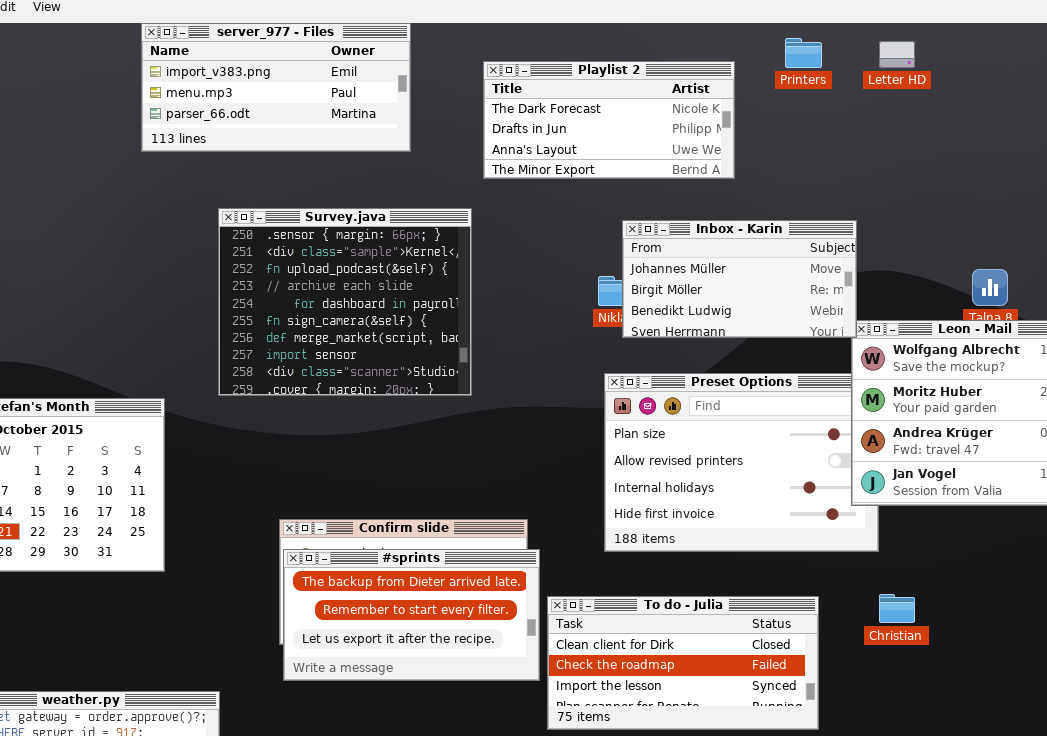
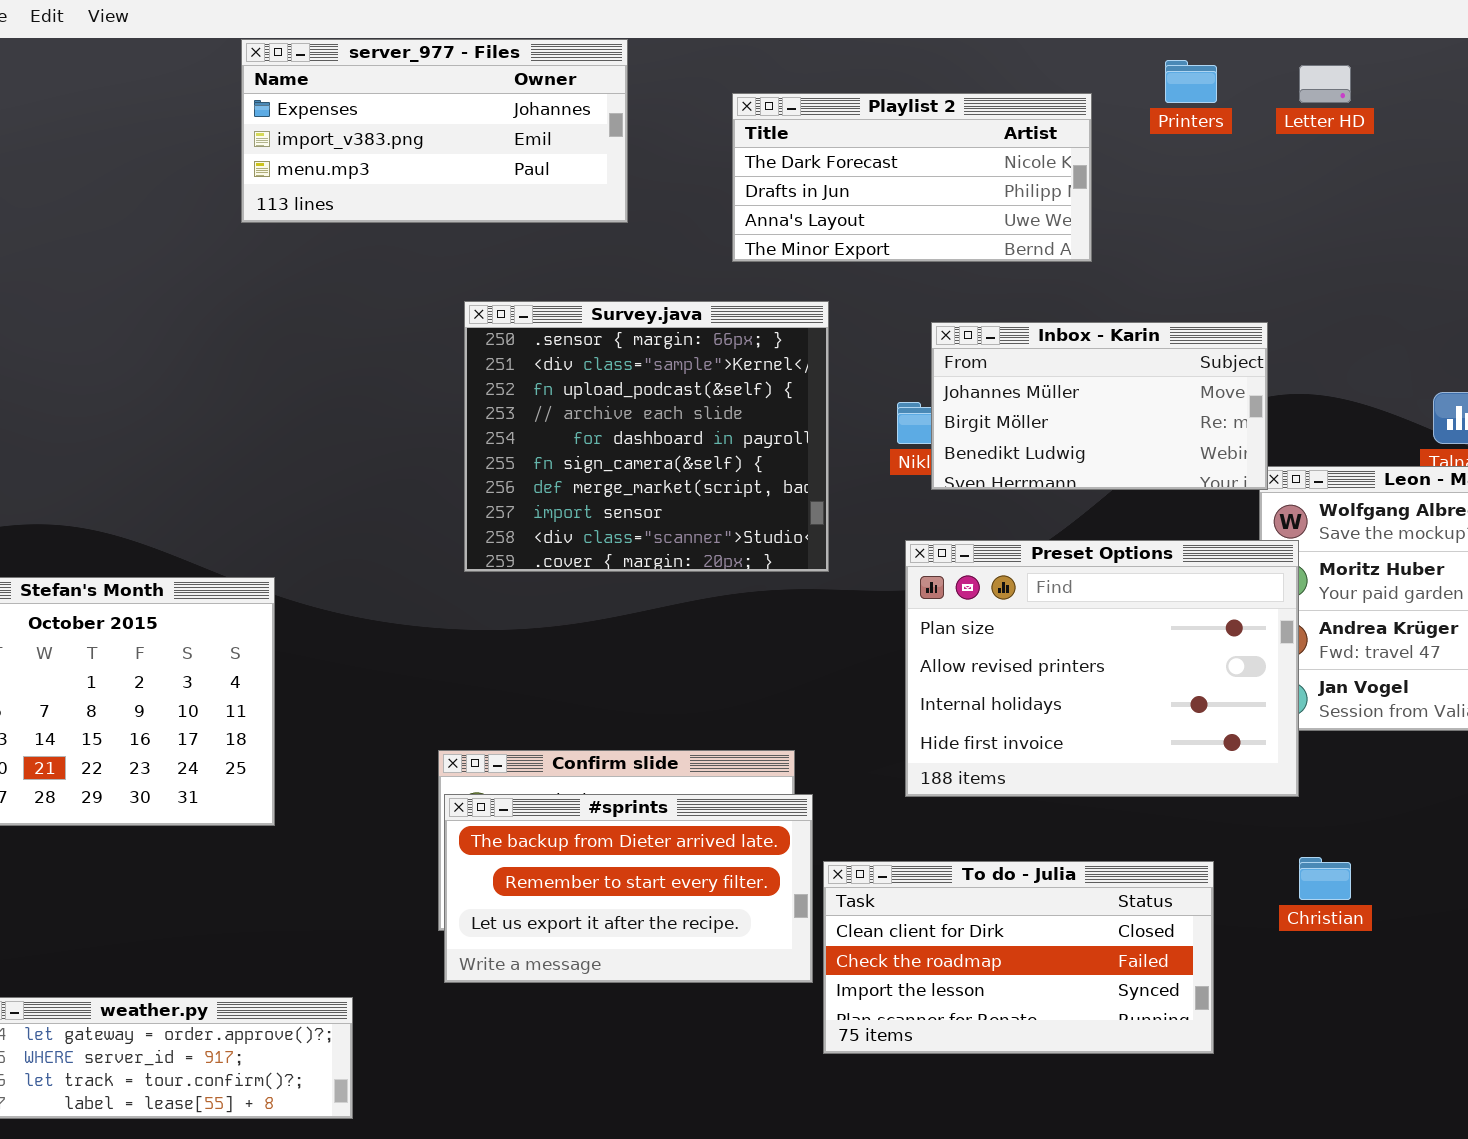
server_977 - Files: [141,23,411,152] -> [241,39,628,223], scrolled up 1 row
Survey.java: [218,208,472,396] -> [464,301,829,572], moved
Preset Options: [604,373,879,552] -> [905,540,1299,797], raised

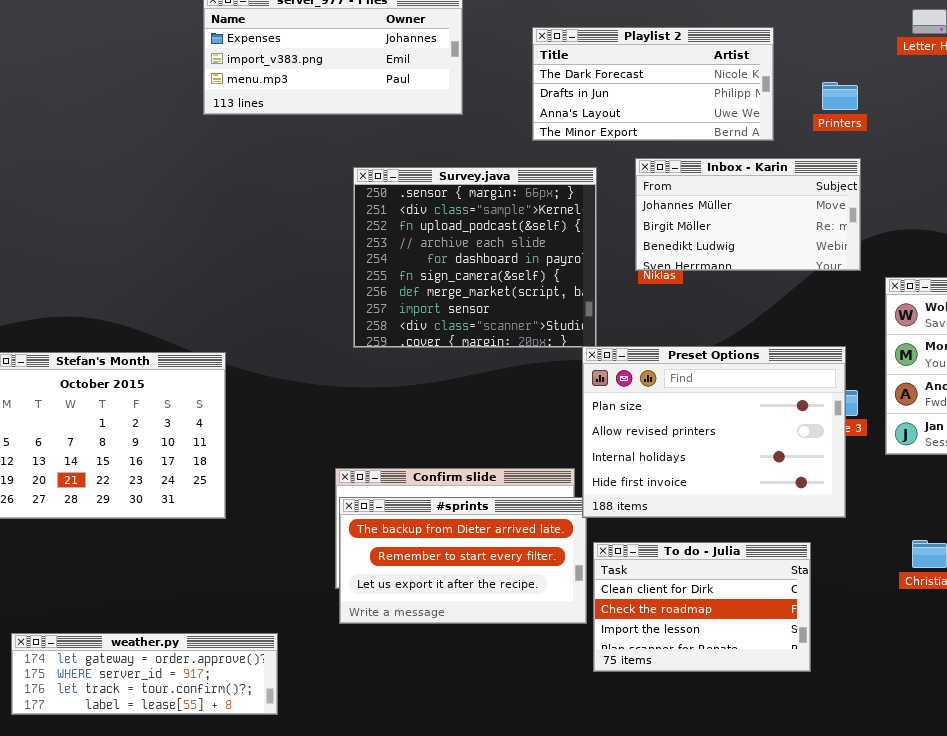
Printers: [1165,60,1217,103] -> [822,82,858,110], moved
Inbox - Karin: [931,322,1268,490] -> [635,158,861,271], moved
Preset Options: [905,540,1299,797] -> [582,346,846,518], moved
To do - Julia: [823,861,1214,1054] -> [593,542,811,672], resized

